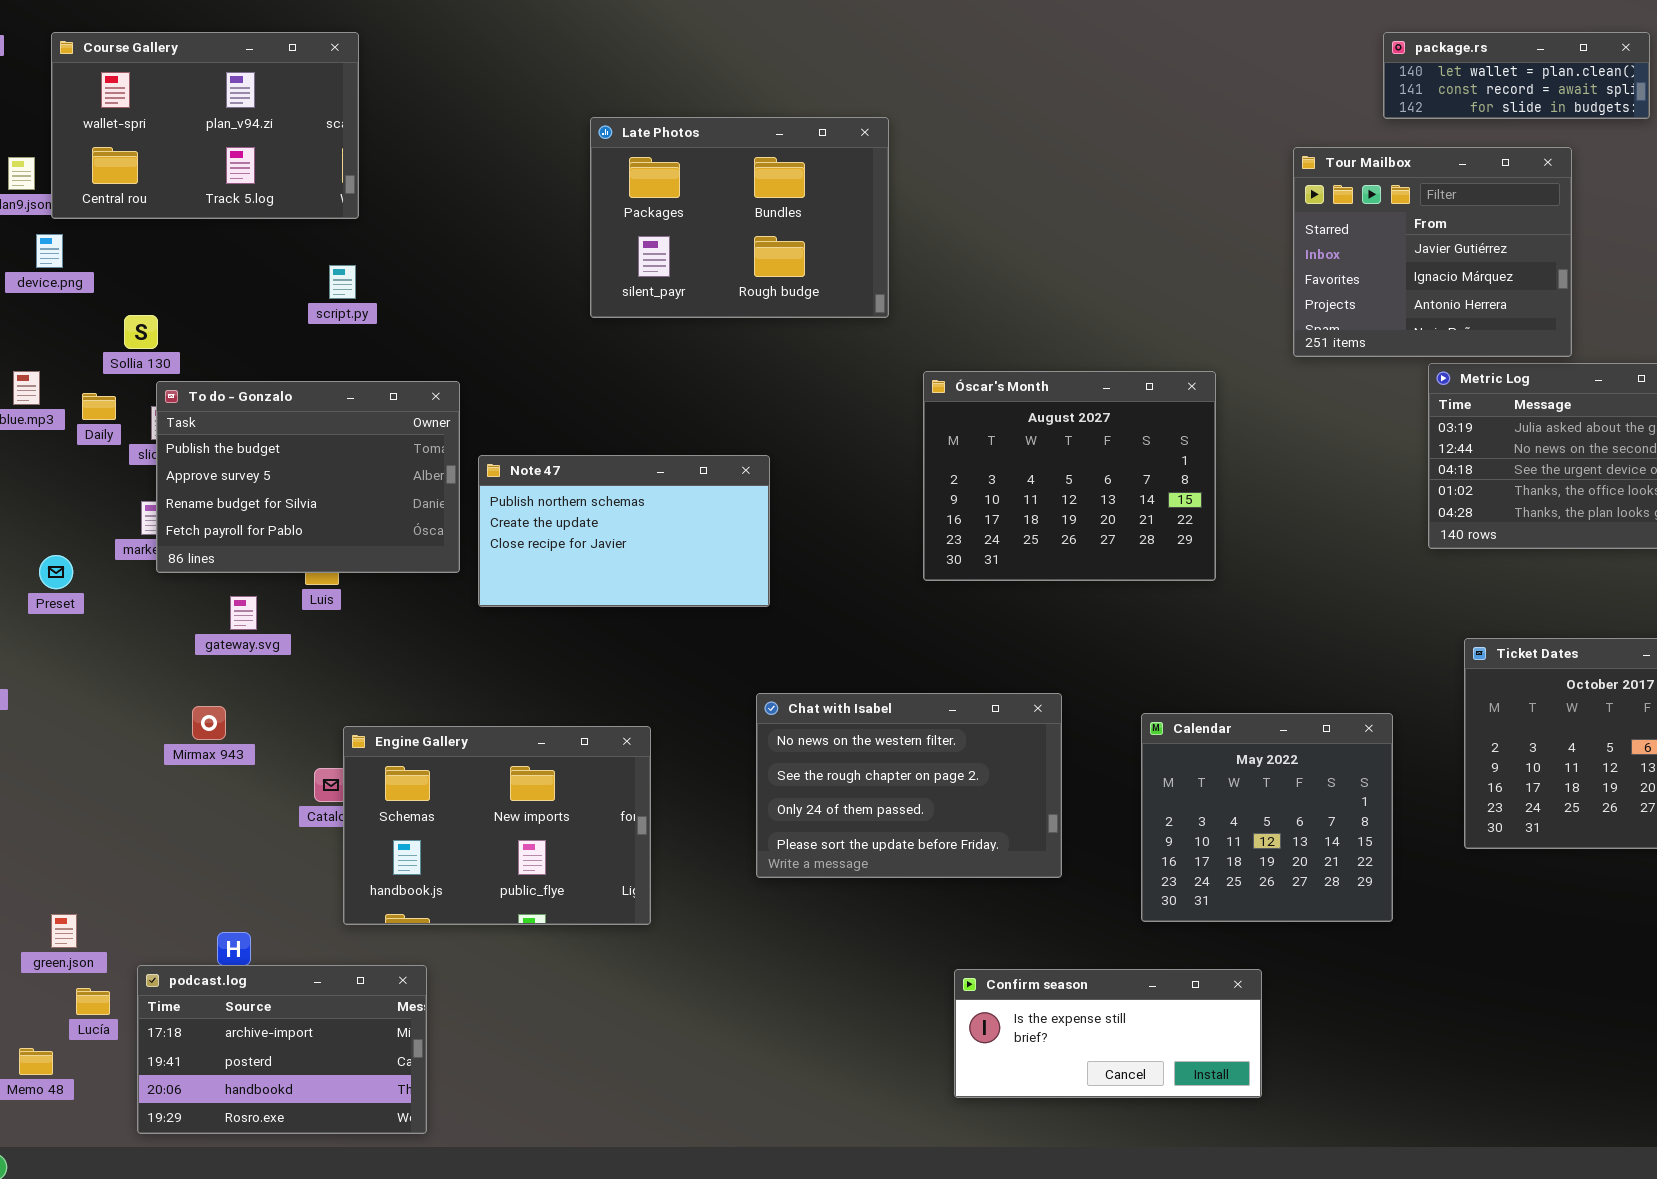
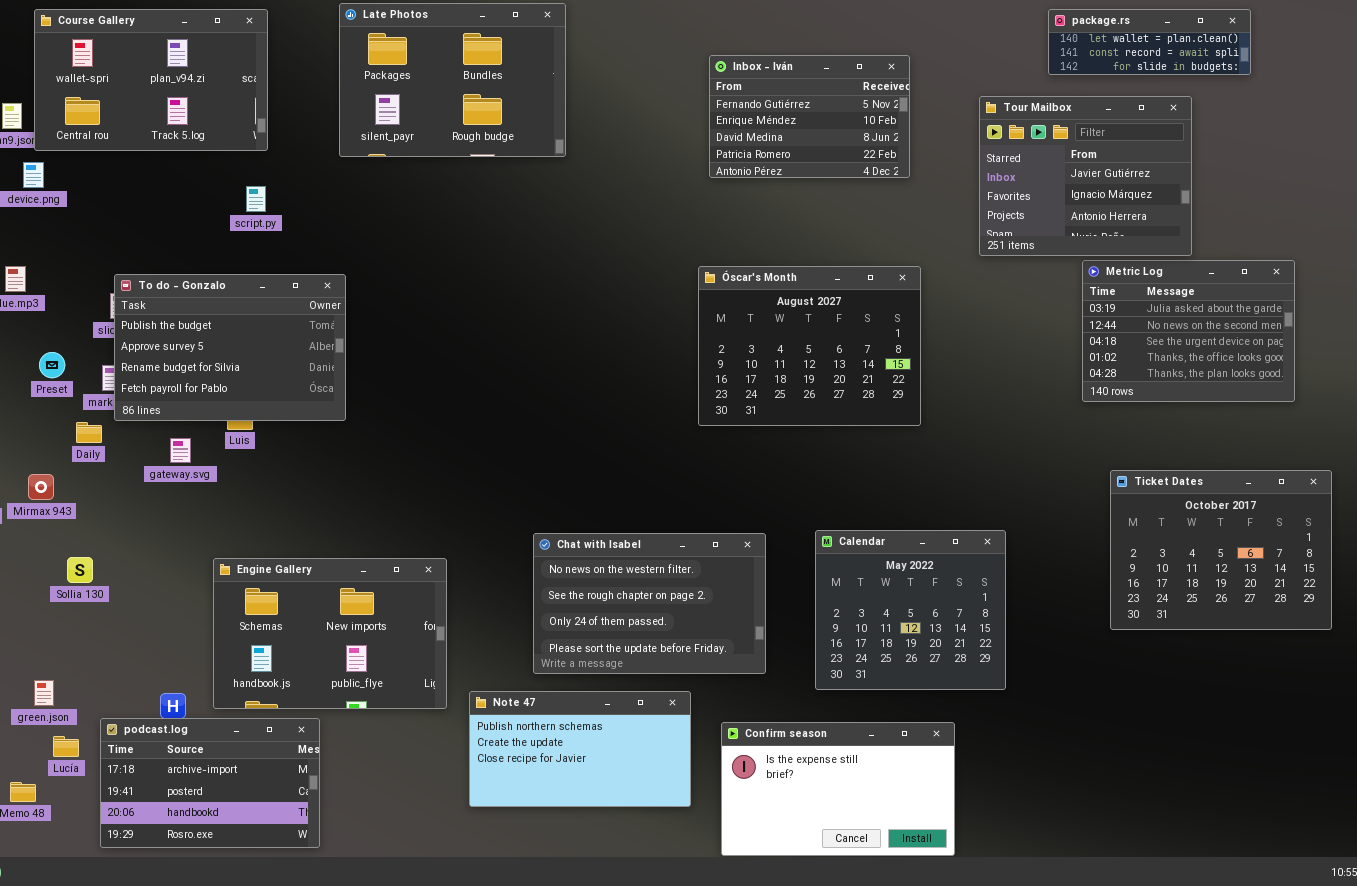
Inbox - Iván: none -> [709,55,910,178], opened
Late Photos: [590,117,889,318] -> [339,3,566,157], moved
Sollia 130: [124,315,158,349] -> [67,557,93,583], moved
Daily: [82,393,116,420] -> [76,422,102,443], moved
Note 47: [478,455,770,607] -> [469,691,691,807], moved
Preset: [39,555,73,589] -> [39,352,65,378], moved
Chat with Isabel: [756,693,1062,878] -> [533,533,766,674], moved
Mirmax 943: [192,706,226,740] -> [28,474,54,500], moved
Calendar: [1141,713,1393,922] -> [815,530,1006,690], moved
Engine Gallery: [343,726,651,925] -> [213,558,447,709], moved
Confirm season: [954,969,1262,1098] -> [721,722,955,856], resized

